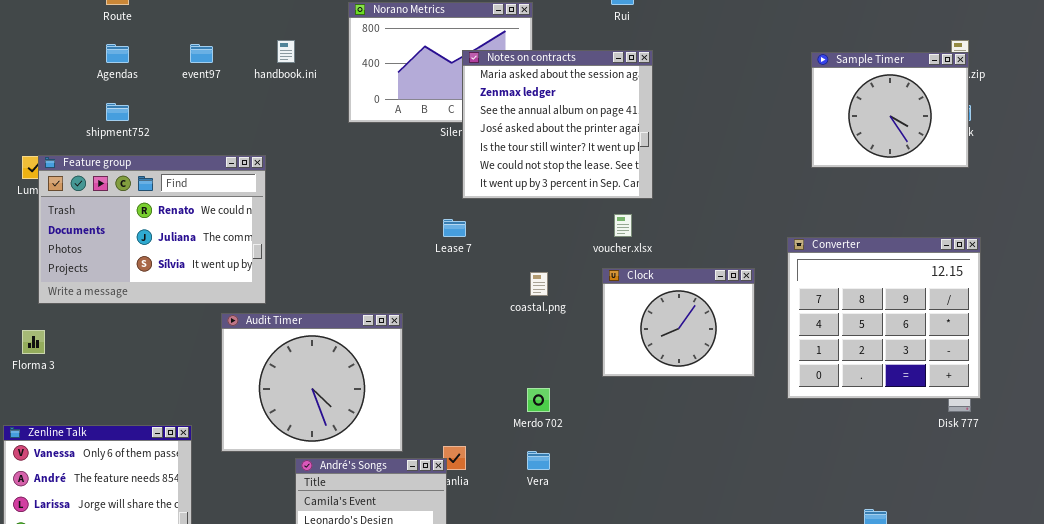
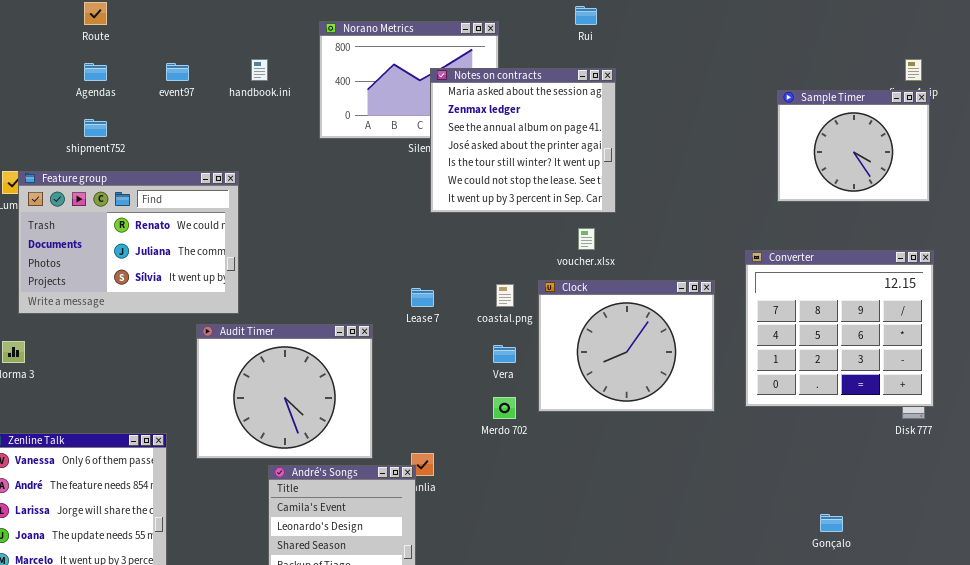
Sample Timer: [811,52,969,168] -> [777,90,930,202], moved
Lease 7: [443,219,466,237] -> [411,288,434,307], moved
Clock: [602,268,755,377] -> [538,280,715,412], resized
Vera: [527,451,550,470] -> [493,345,516,363], moved

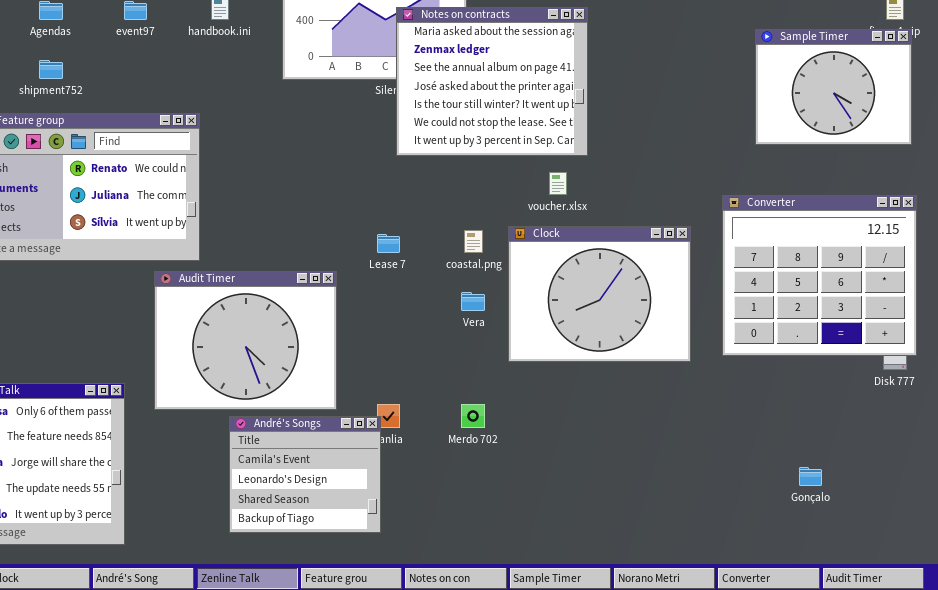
Merdo 702: [493,397,516,419] -> [461,404,485,428], moved

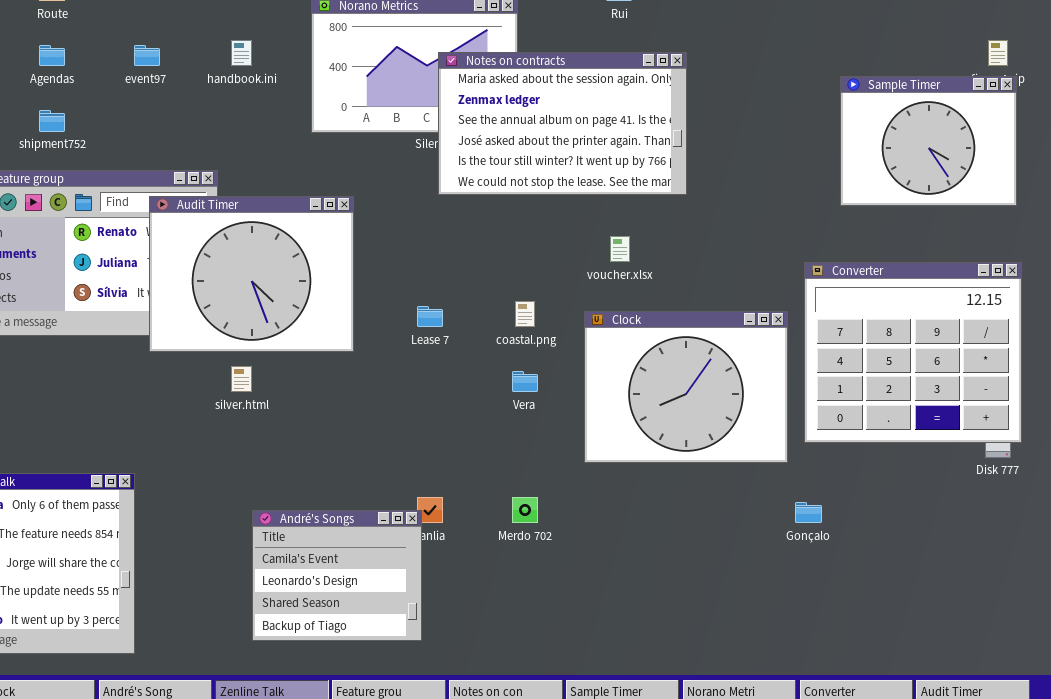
Notes on contracts: [396,7,588,156] -> [438,52,687,195], resized
Clock: [508,226,691,362] -> [584,311,788,463], moved
Audit Timer: [154,271,337,410] -> [149,196,354,352], moved
Gonçalo: [799,467,822,486] -> [795,502,822,523], moved

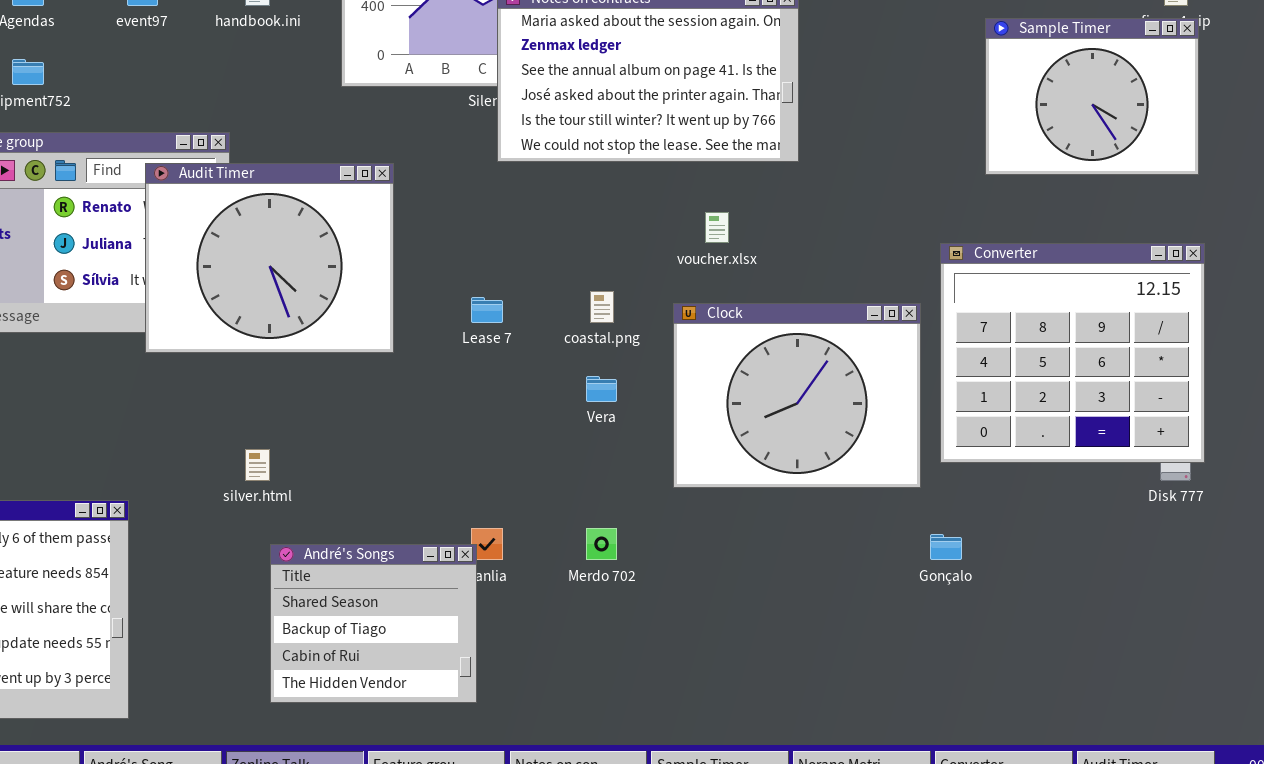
silver.html: [231,366,252,392] -> [245,449,270,481], moved
André's Songs: [252,510,422,641] -> [270,544,477,703], scrolled down 2 rows

